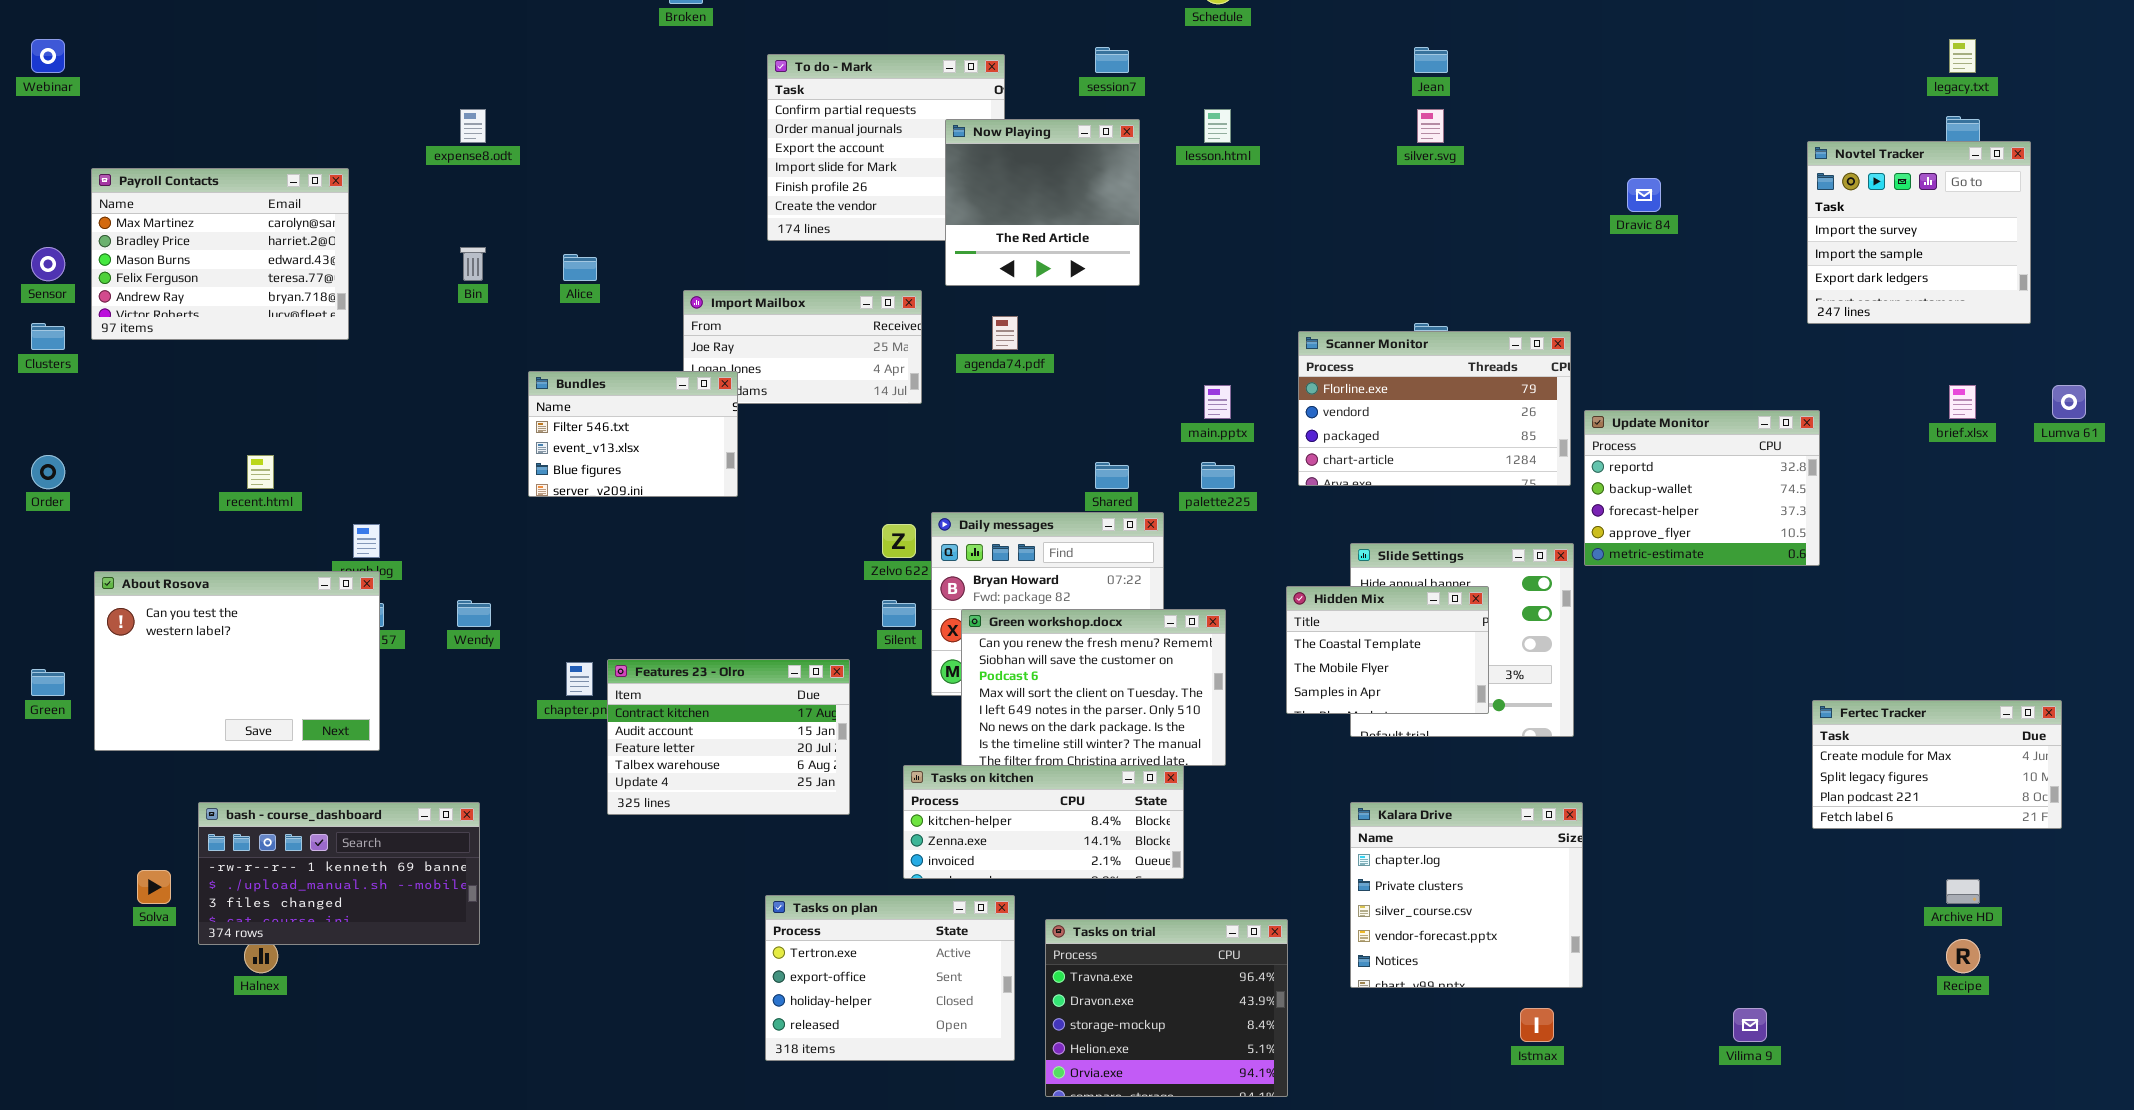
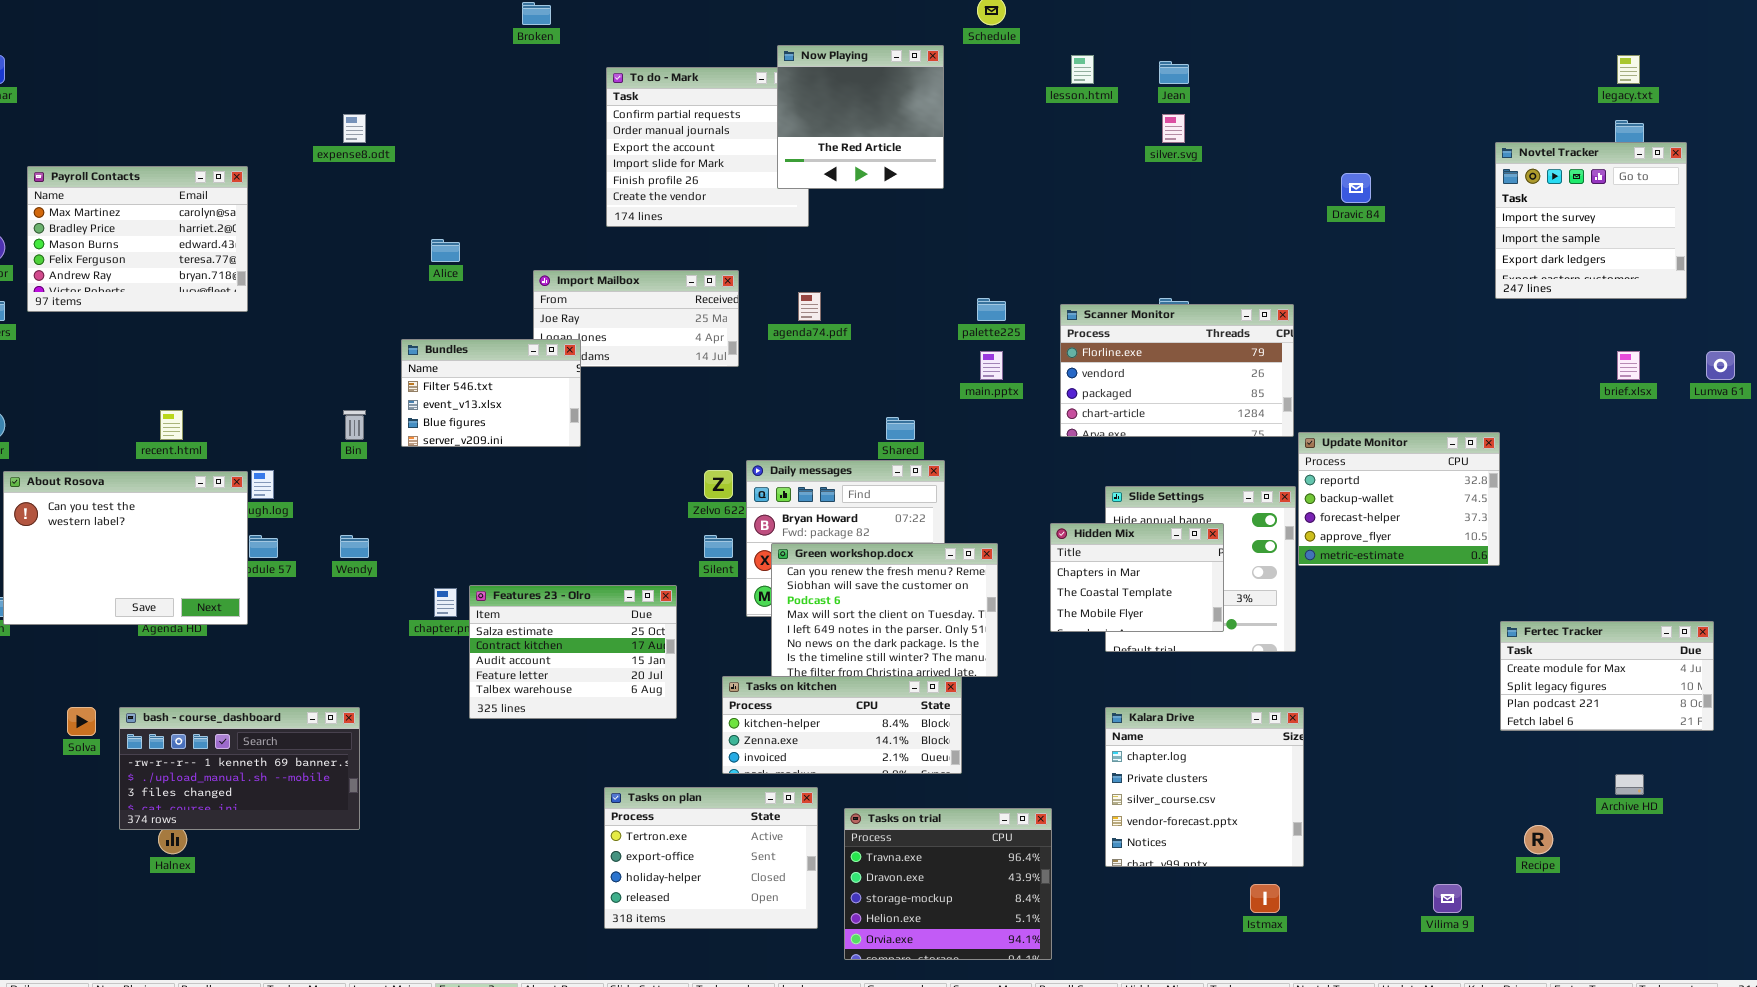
lesson.html: [1204,109,1231,143] -> [1071,55,1094,84], moved
Now Playing: [945,119,1140,286] -> [777,45,944,189], moved
Bin: [460,247,486,281] -> [343,410,366,440], moved
Update Monitor: [1584,410,1820,566] -> [1298,432,1500,566], moved
palette225: [1201,462,1235,489] -> [977,298,1006,321], moved
About Rosova: [94,571,380,751] -> [3,471,248,625], moved
Hidden Mix: [1286,586,1489,714] -> [1050,523,1224,632], scrolled up 1 row
Features 23 - Olro: [607,659,850,815] -> [469,585,677,719], scrolled up 1 row
Solva: [137,870,171,904] -> [67,707,96,736], moved
Recipe: [1946,939,1980,973] -> [1524,825,1553,854], moved

